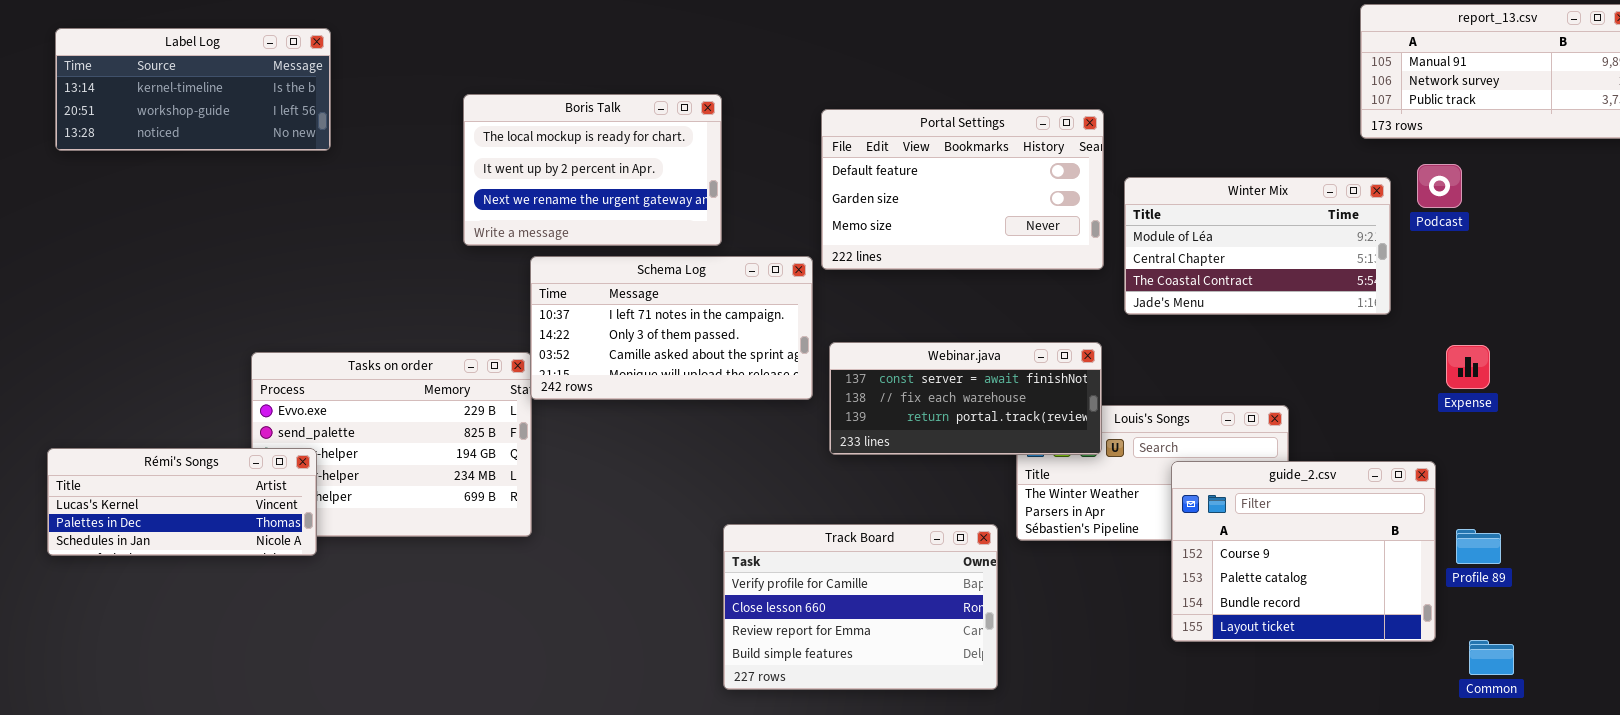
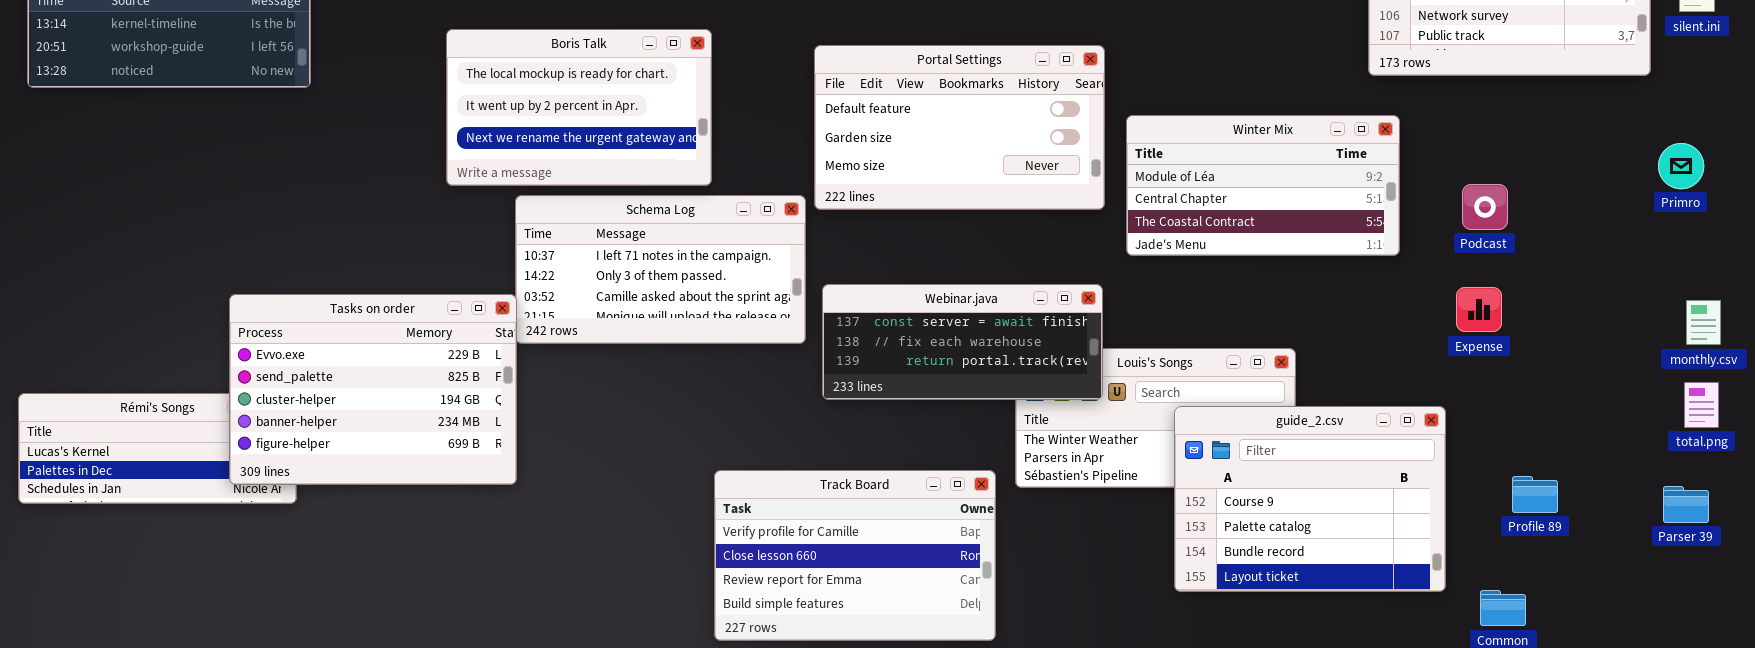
Podcast: [1417,164,1462,208] -> [1462,184,1508,230], moved
Tasks on order: [251,352,532,537] -> [229,294,517,485], raised
Profile 89: [1456,529,1501,564] -> [1512,476,1558,513], moved

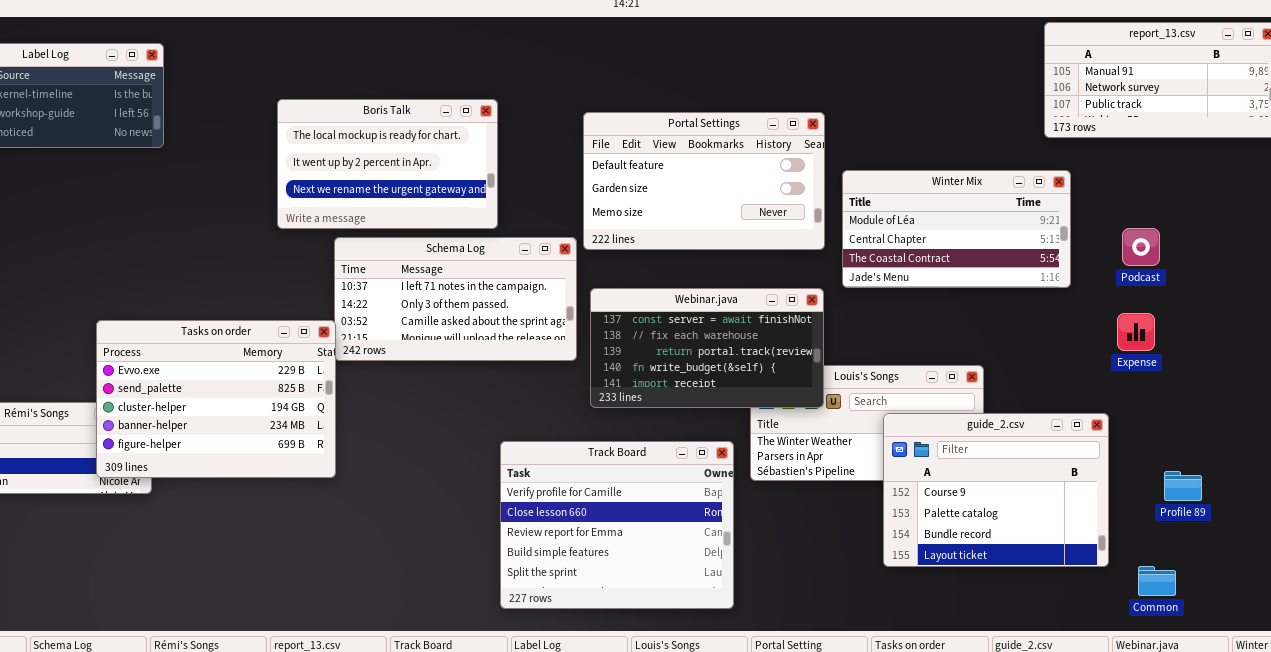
Webinar.java: [822,284,1103,400] -> [590,288,824,408], resized
Track Board: [714,470,996,641] -> [500,441,734,609], resized

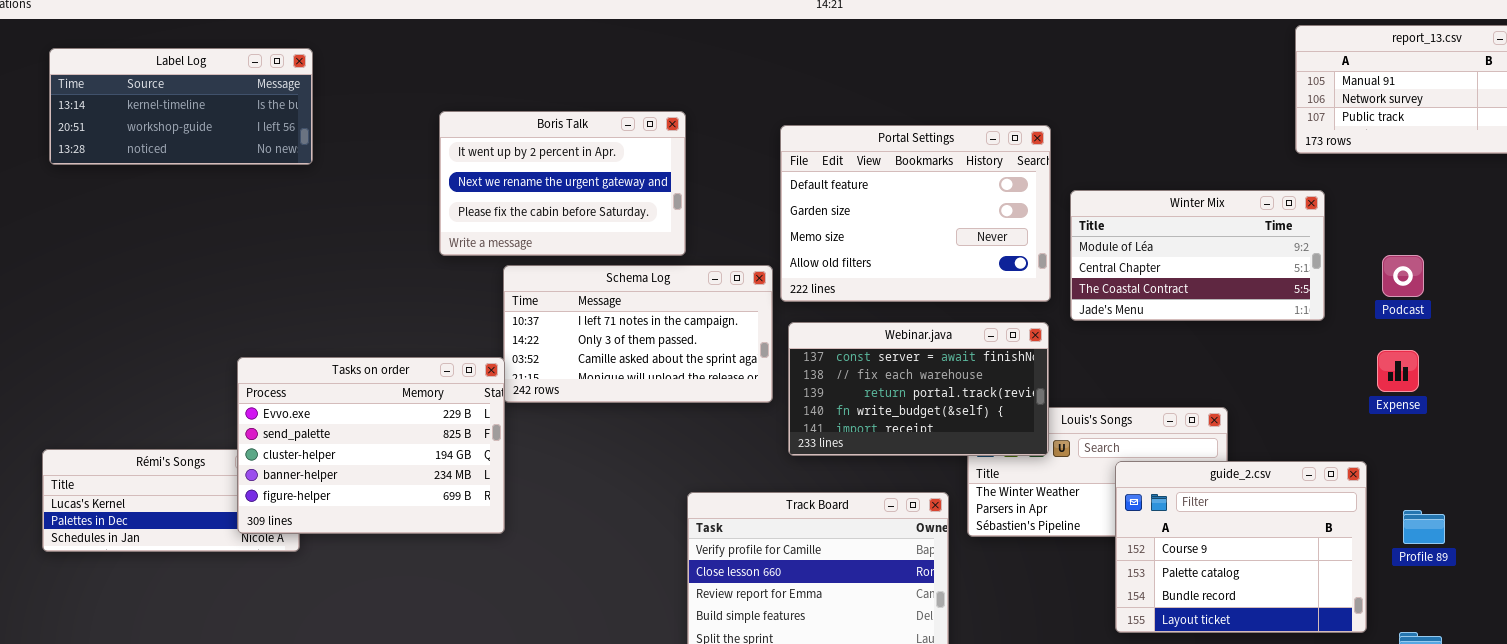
Boris Talk: [277,99,498,229] -> [439,111,686,256], scrolled down 1 row
Portal Settings: [583,112,825,250] -> [780,125,1051,302], resized
Profile 89: [1164,471,1202,501] -> [1403,510,1445,544], moved

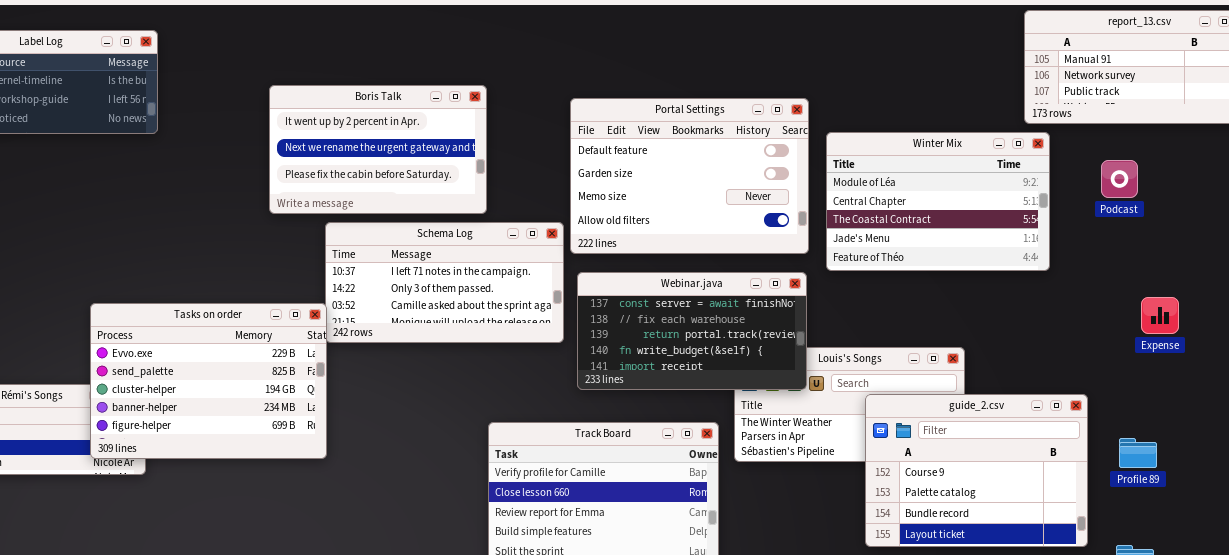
Winter Mix: [1070,190,1325,321] -> [826,132,1050,271], resized
Podcast: [1382,255,1424,297] -> [1101,160,1138,198], moved
Expense: [1377,350,1419,392] -> [1141,297,1179,334], moved

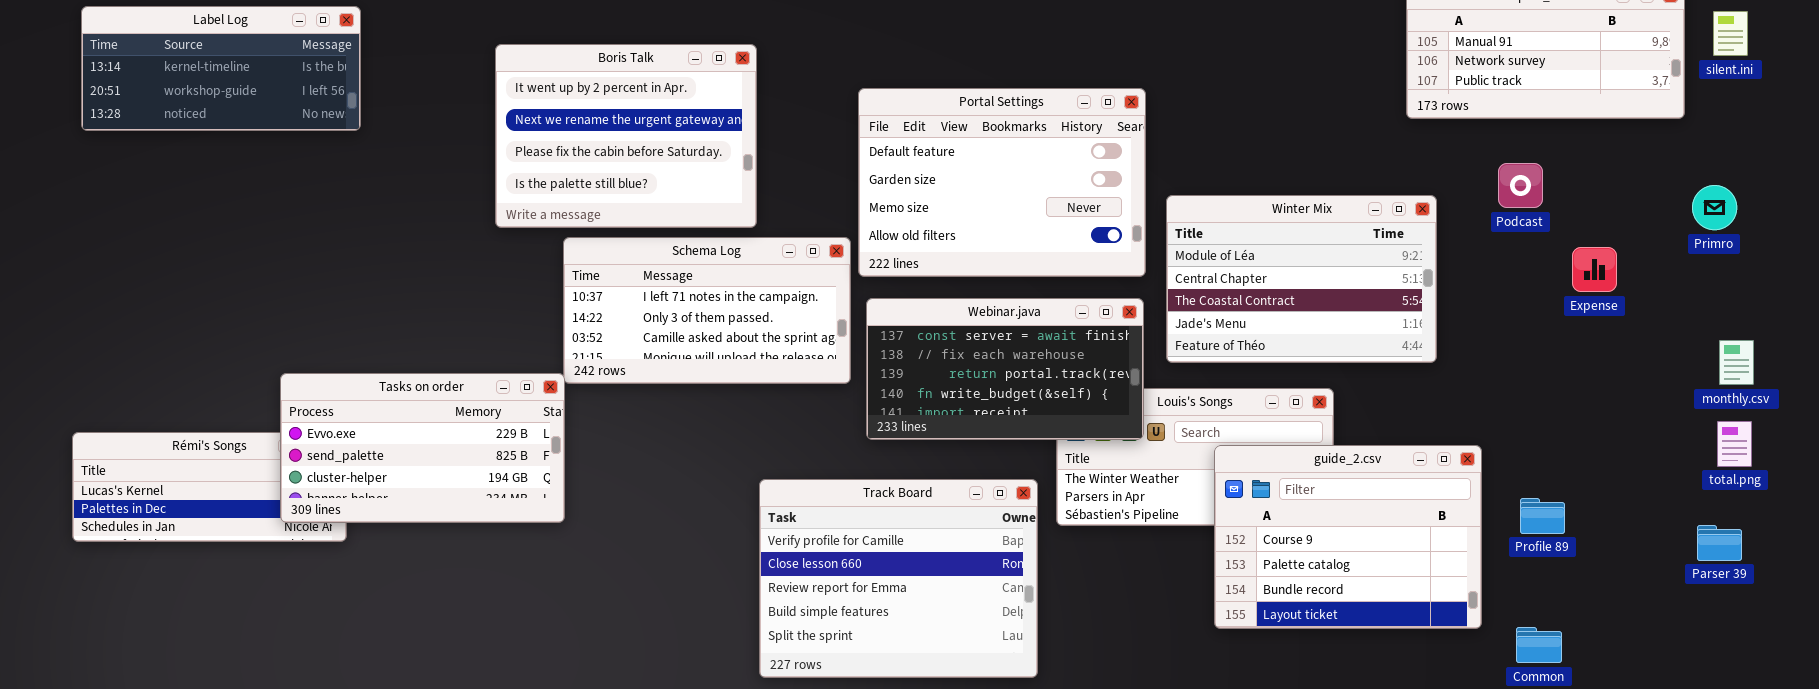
Boris Talk: [269,85,487,214] -> [495,44,757,228], resized
Winter Mix: [826,132,1050,271] -> [1166,195,1437,363], moved
Expense: [1141,297,1179,334] -> [1572,247,1617,292], moved
Tasks on order: [90,303,327,459] -> [280,373,565,523], resized

